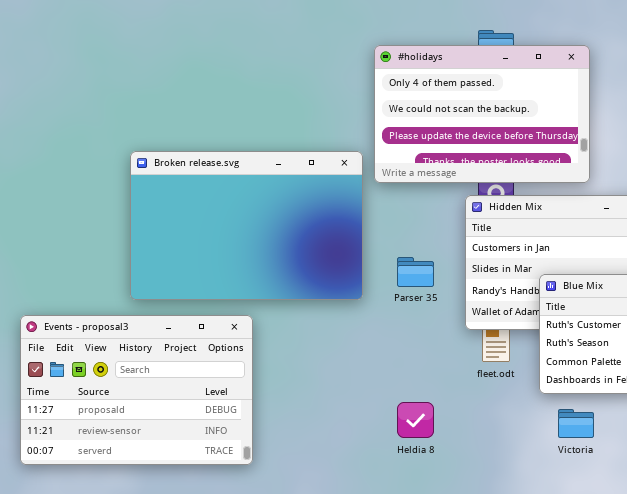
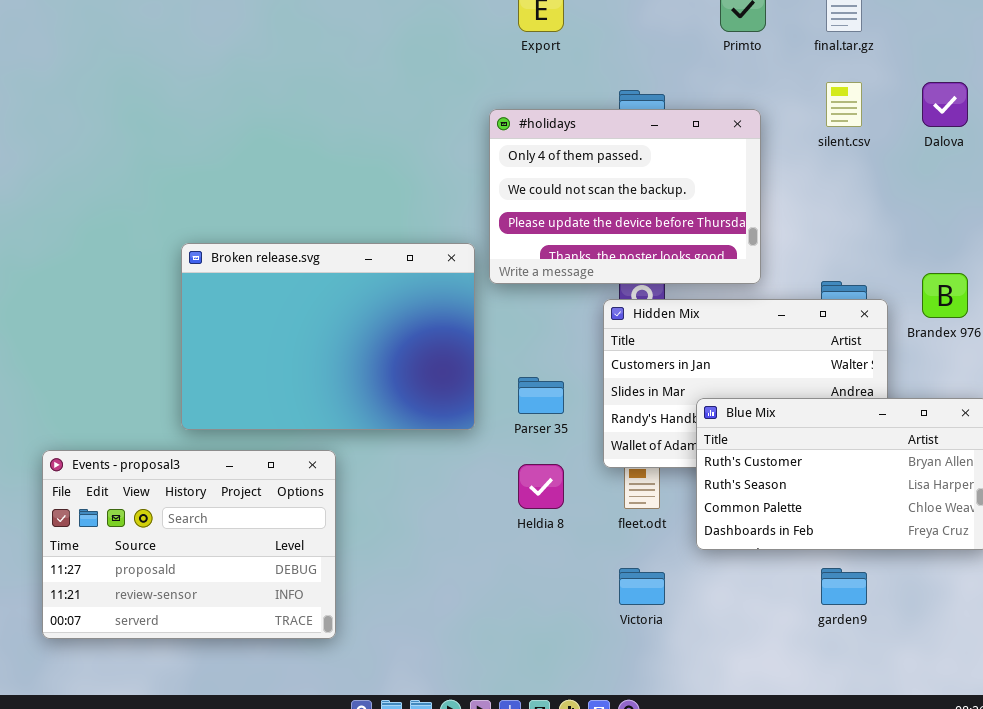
Heldia 8: [397,402,434,438] -> [518,464,564,509], moved
Victoria: [558,409,594,438] -> [619,568,665,605], moved

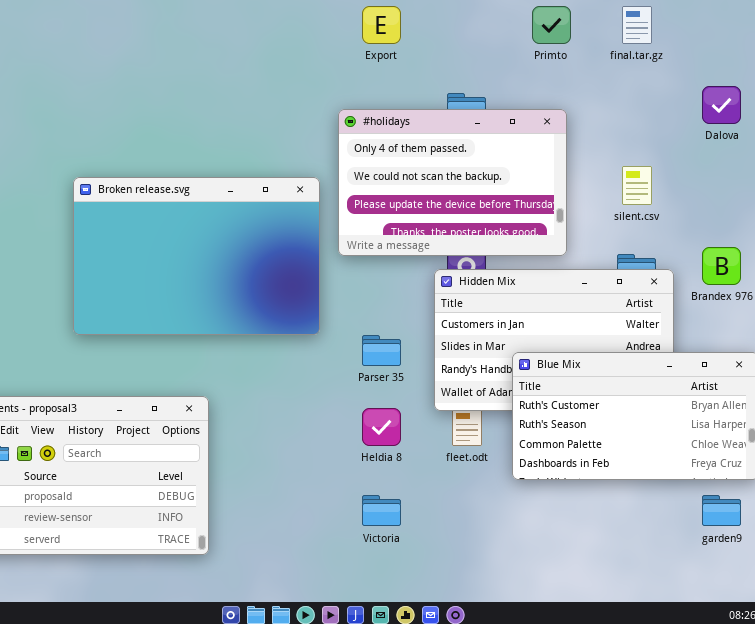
silent.csv: [826,82,862,127] -> [622,166,652,205], moved
Broken release.svg: [181,243,475,430] -> [73,177,320,335], moved
Victoria: [619,568,665,605] -> [362,495,401,526], moved
garden9: [821,568,867,605] -> [702,495,741,526], moved

